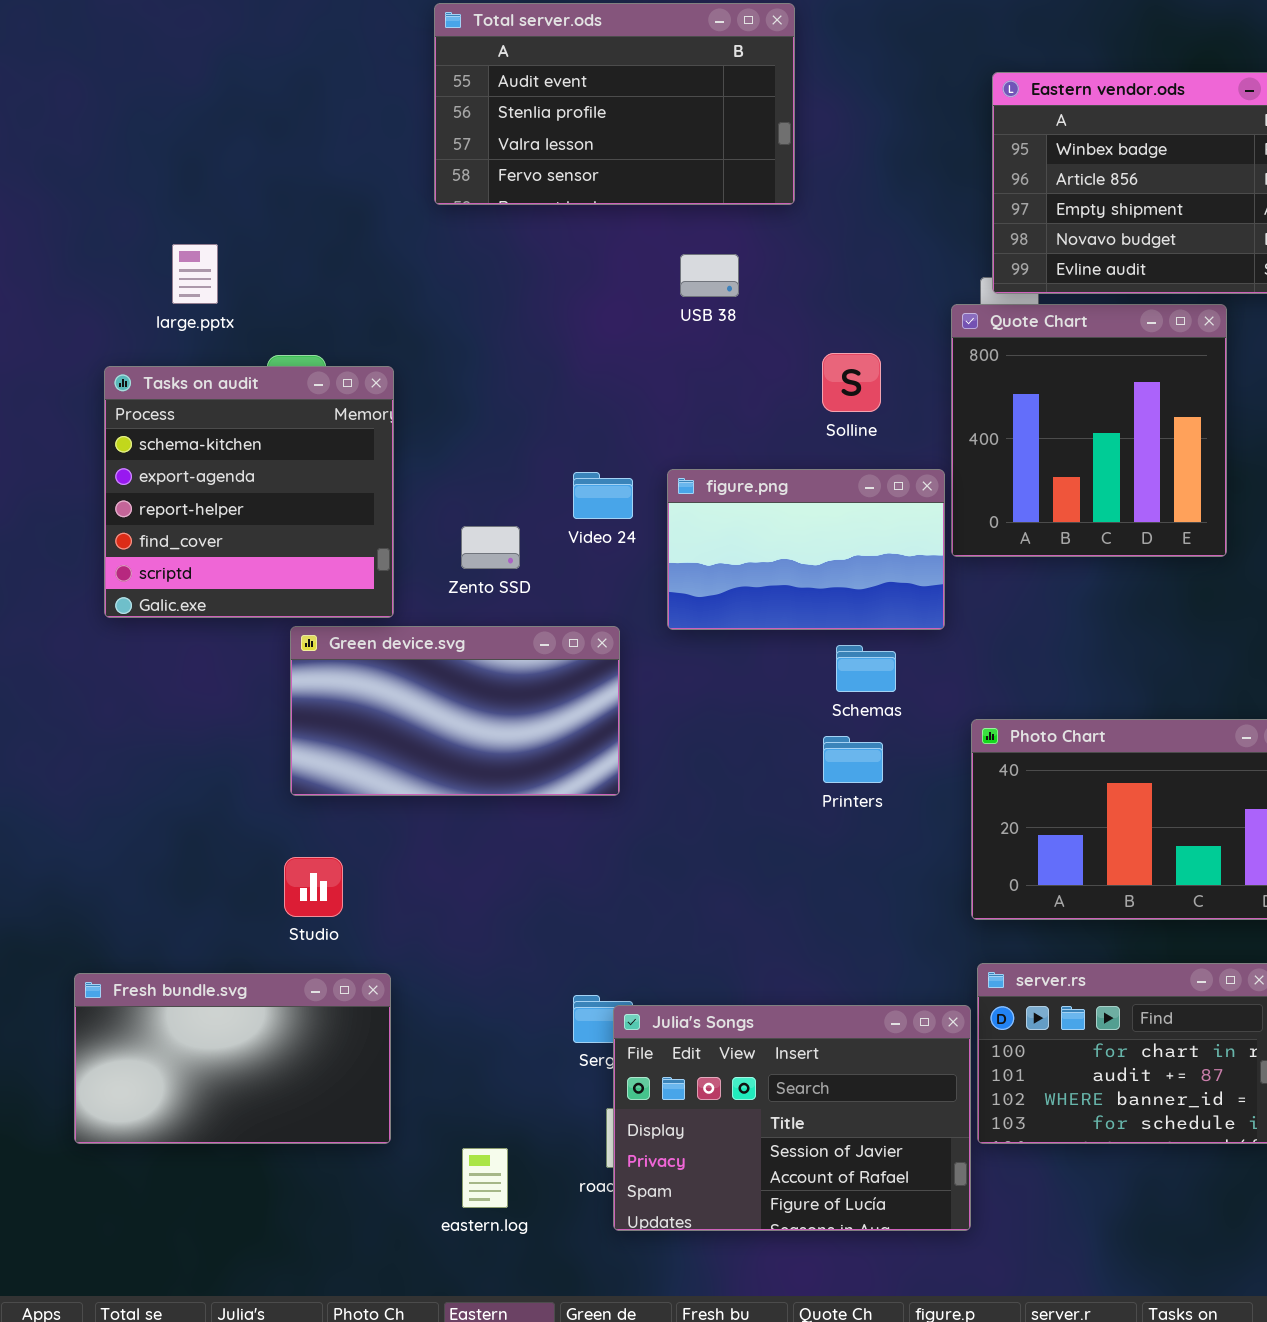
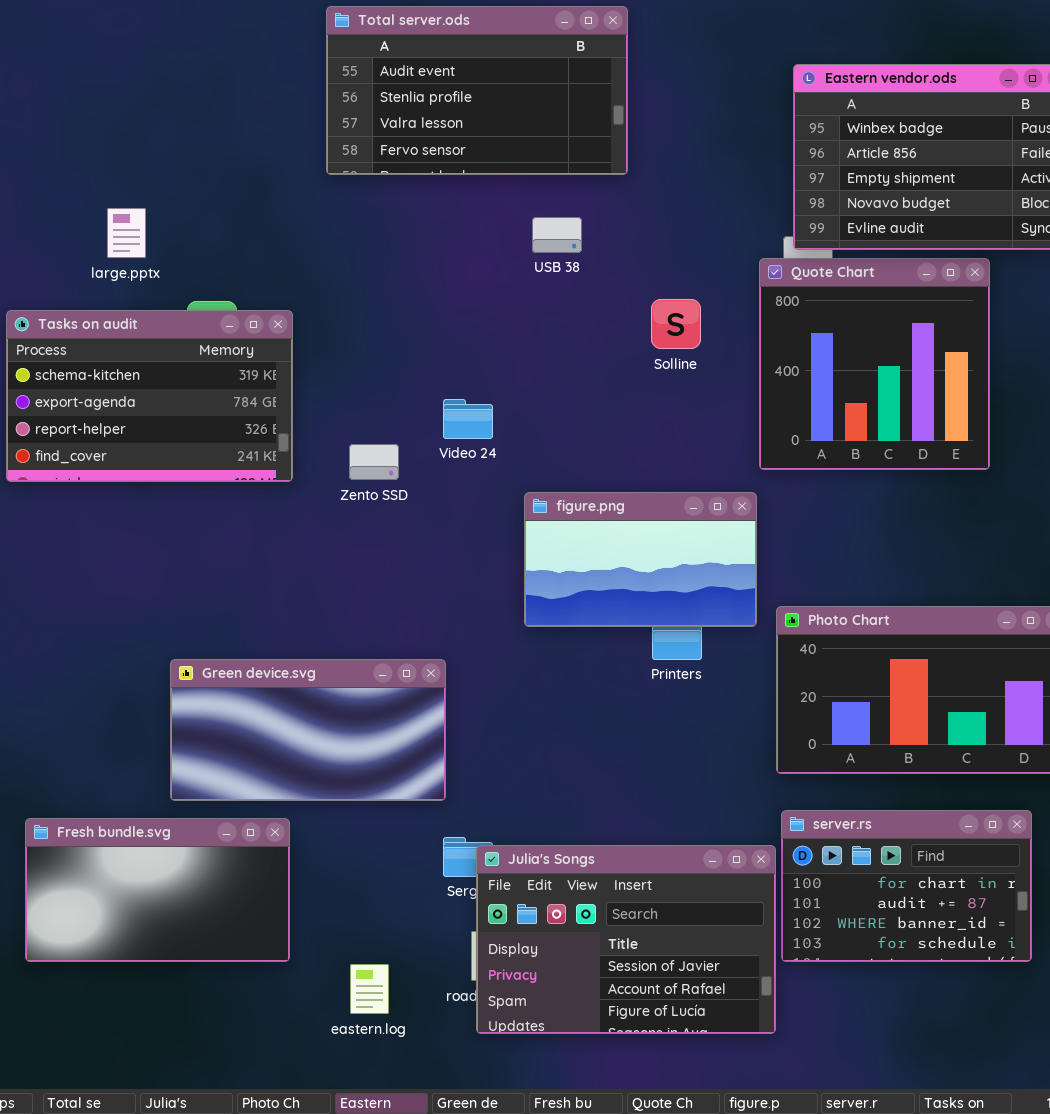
Tasks on audit: [104,366,394,618] -> [6,310,293,482], resized
figure.png: [667,469,945,630] -> [524,492,757,627], moved
Green device.svg: [290,626,620,796] -> [170,659,446,801], moved

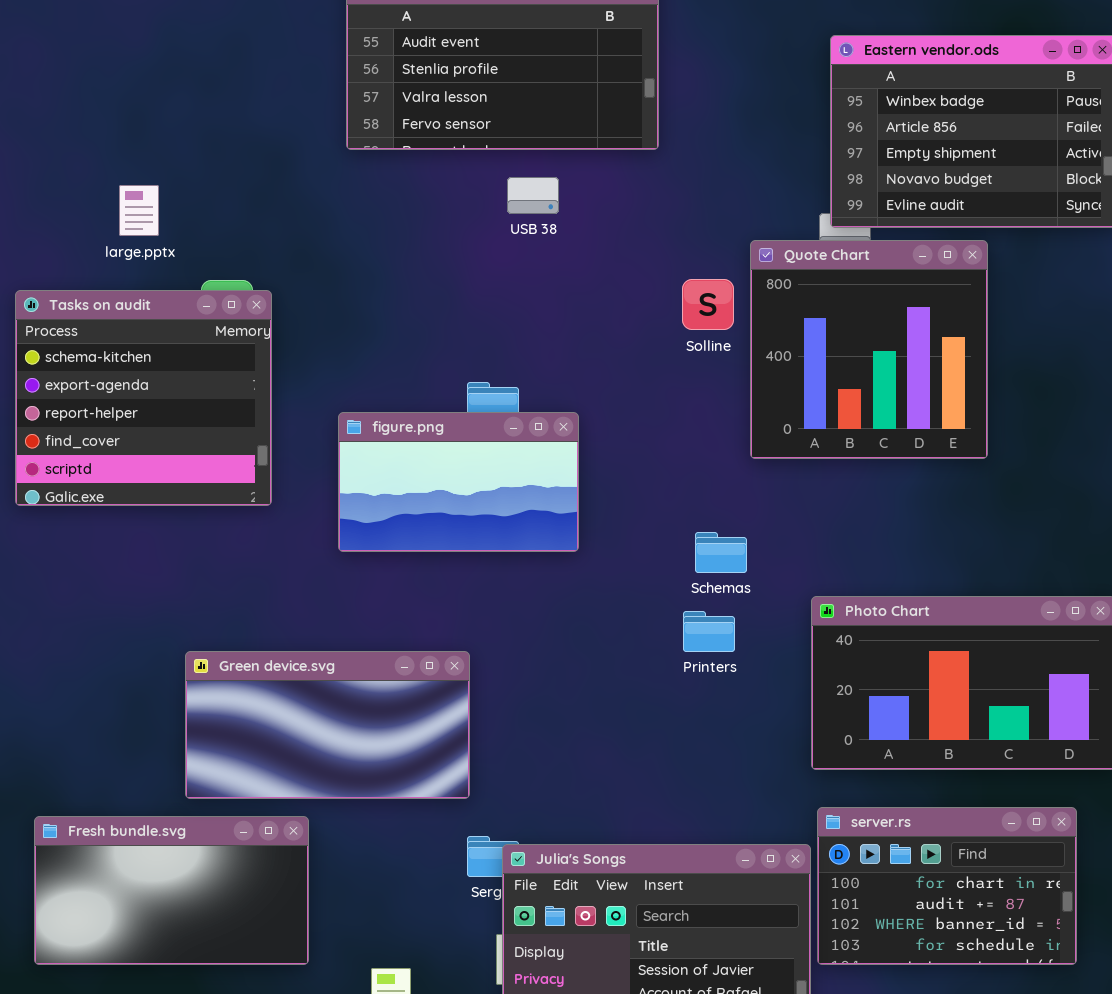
USB 38: [532,217,582,253] -> [507,177,559,214], moved
Quote Chart: [759,258,990,470] -> [750,240,988,459], moved
Tasks on audit: [6,310,293,482] -> [15,290,272,506], resized
figure.png: [524,492,757,627] -> [338,412,579,552], moved

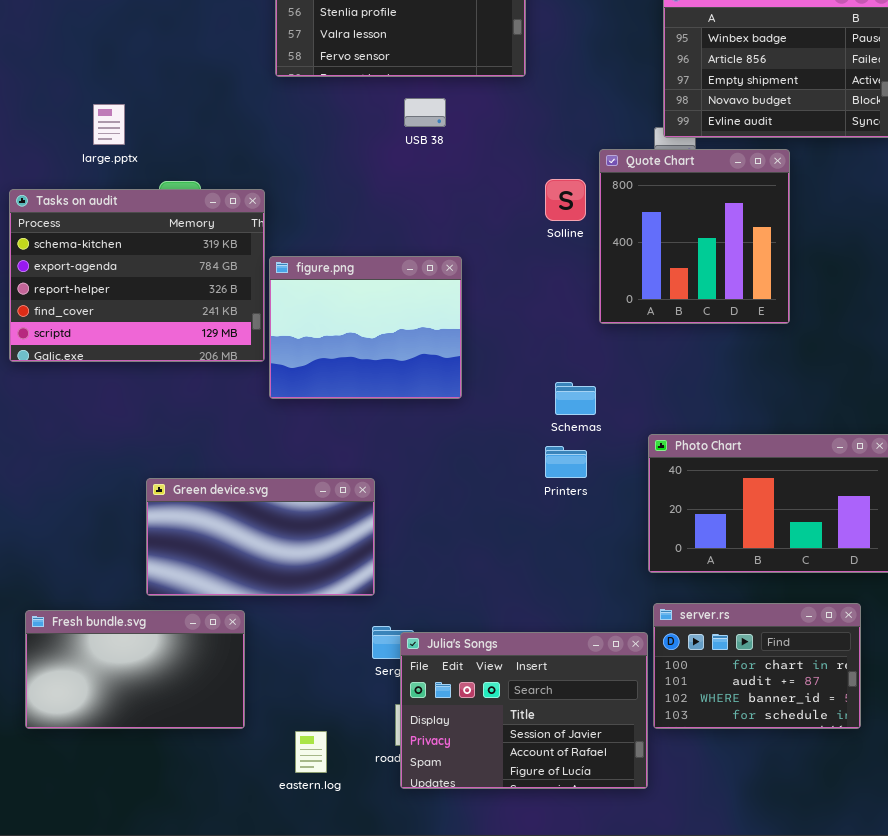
Tasks on audit: [15,290,272,506] -> [9,189,265,362], resized
figure.png: [338,412,579,552] -> [269,256,462,399], resized

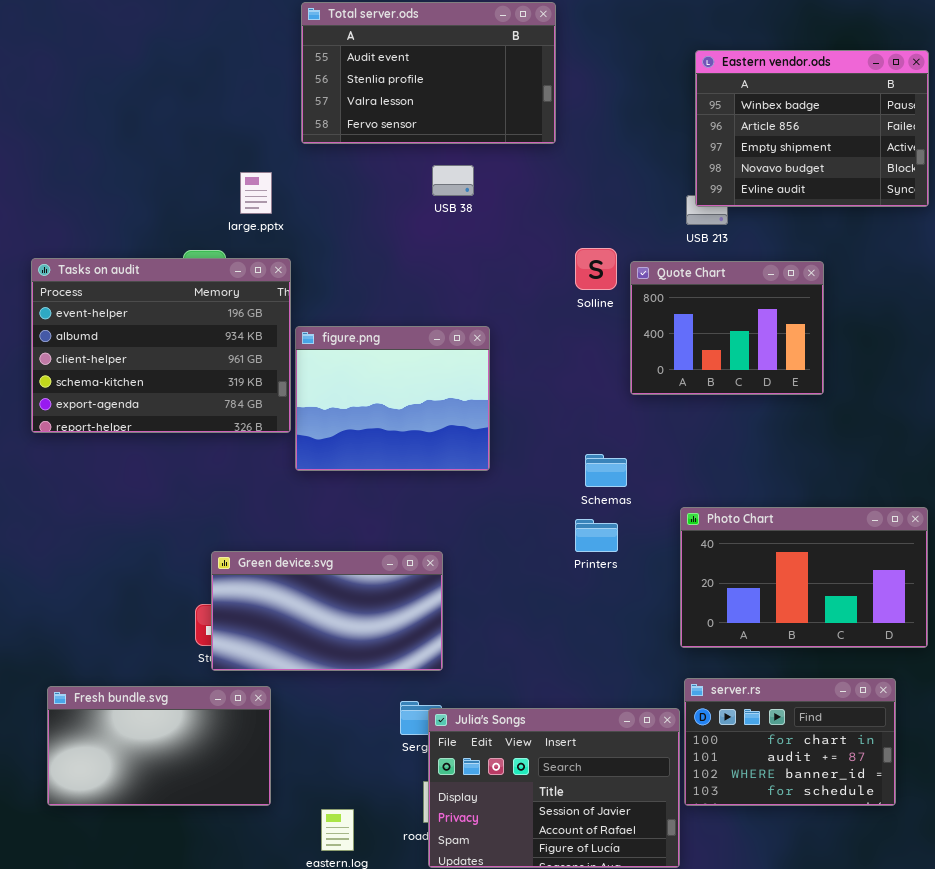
large.pptx: [93,104,125,145] -> [240,172,272,214], moved
Quote Chart: [599,149,790,324] -> [630,261,824,395], resized
Tasks on audit: [9,189,265,362] -> [31,258,291,433], scrolled up 3 rows
Green device.svg: [146,478,375,596] -> [211,551,443,671], moved

